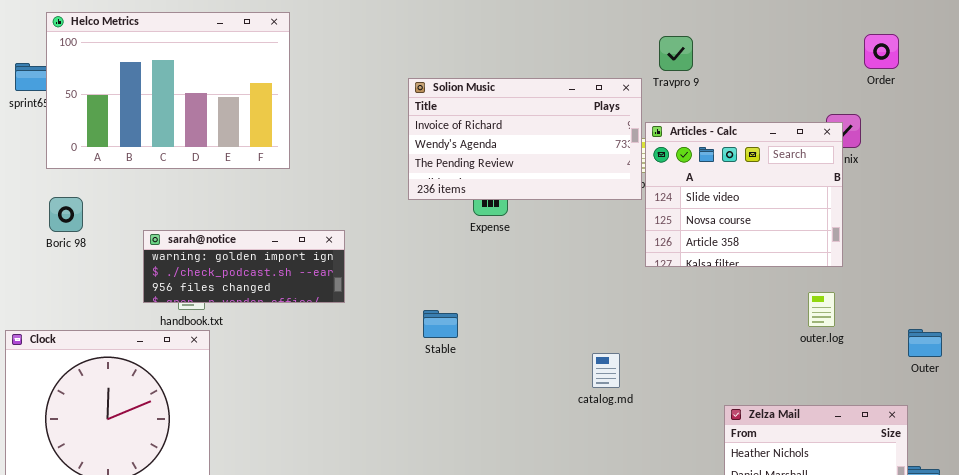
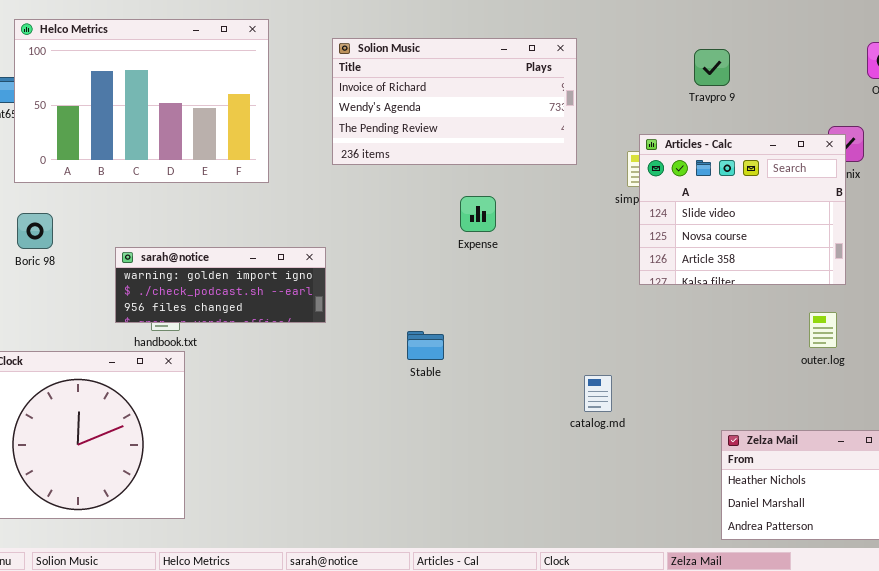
Travpro 9: [659,36,693,71] -> [694,49,730,86], moved
Solion Music: [408,78,642,200] -> [332,38,577,165], moved

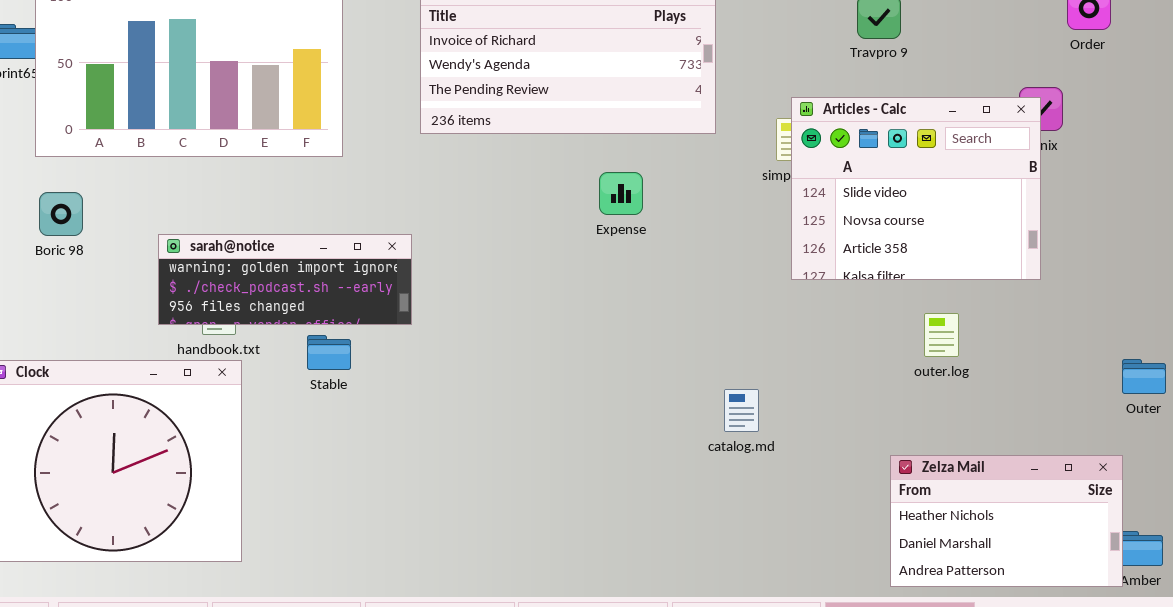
Expense: [460,196,496,232] -> [599,172,643,215], moved
outer.log: [809,312,837,348] -> [924,313,959,357], moved
Stable: [407,331,444,360] -> [307,335,351,370], moved

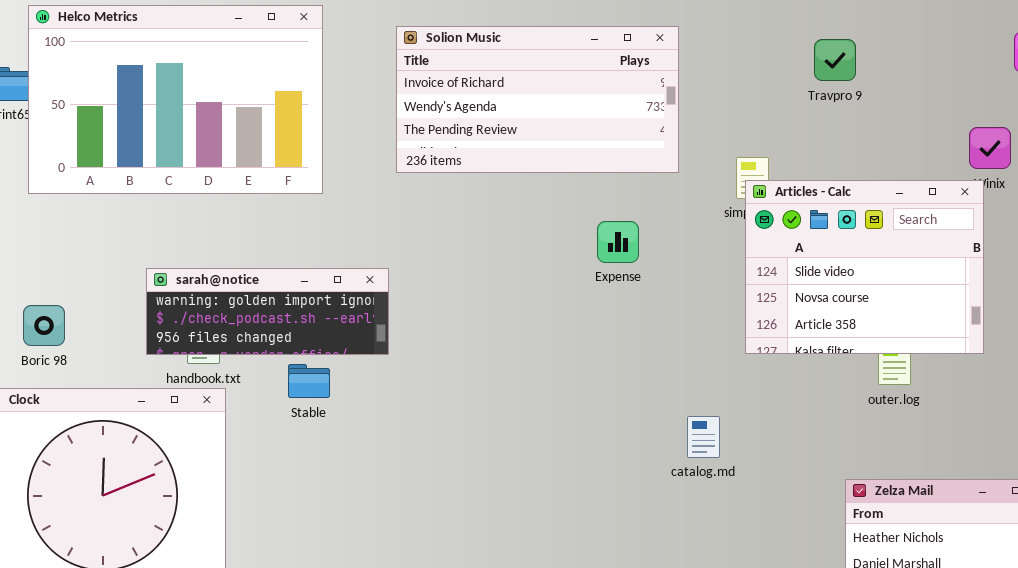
Articles - Calc: [791,97,1041,280] -> [745,180,984,354], moved
Expense: [599,172,643,215] -> [597,221,639,263], moved
Boric 98: [39,192,83,236] -> [23,305,65,346], moved

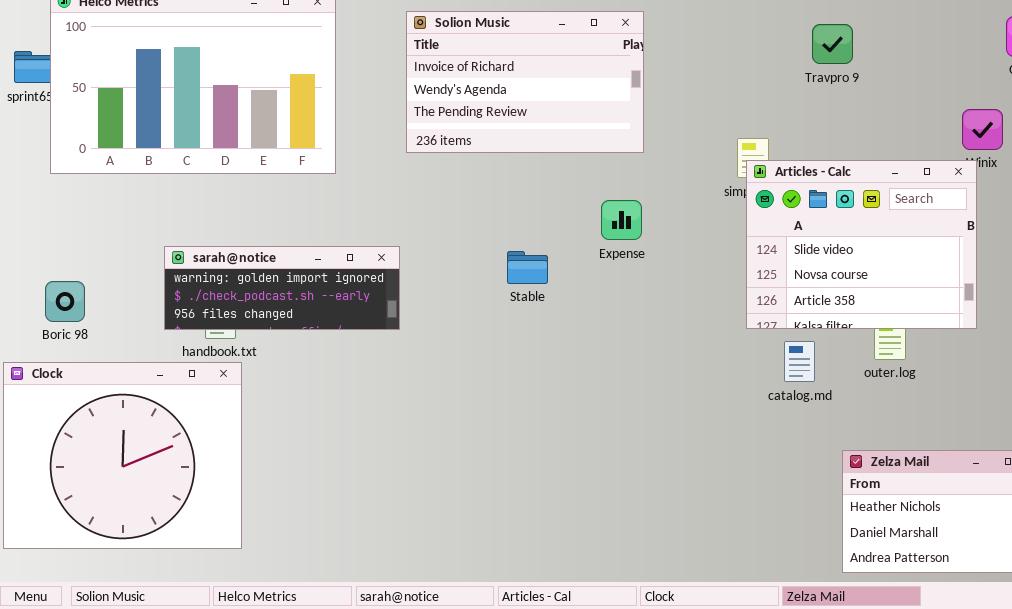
Solion Music: [396,26,679,173] -> [406,11,644,153], resized
Stable: [288,364,330,398] -> [507,251,548,284], moved
catalog.md: [687,416,720,458] -> [784,341,815,382], moved

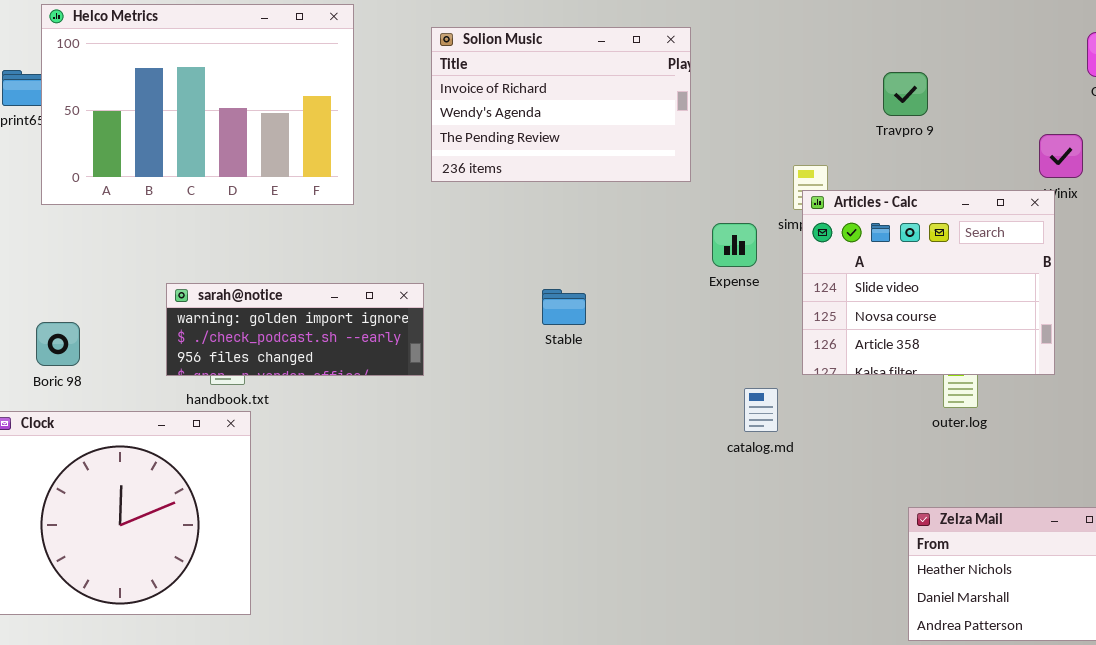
Travpro 9: [812,24,853,64] -> [883,72,928,116], moved
Expense: [601,200,642,240] -> [712,223,757,267], moved
catalog.md: [784,341,815,382] -> [744,388,778,432], moved

